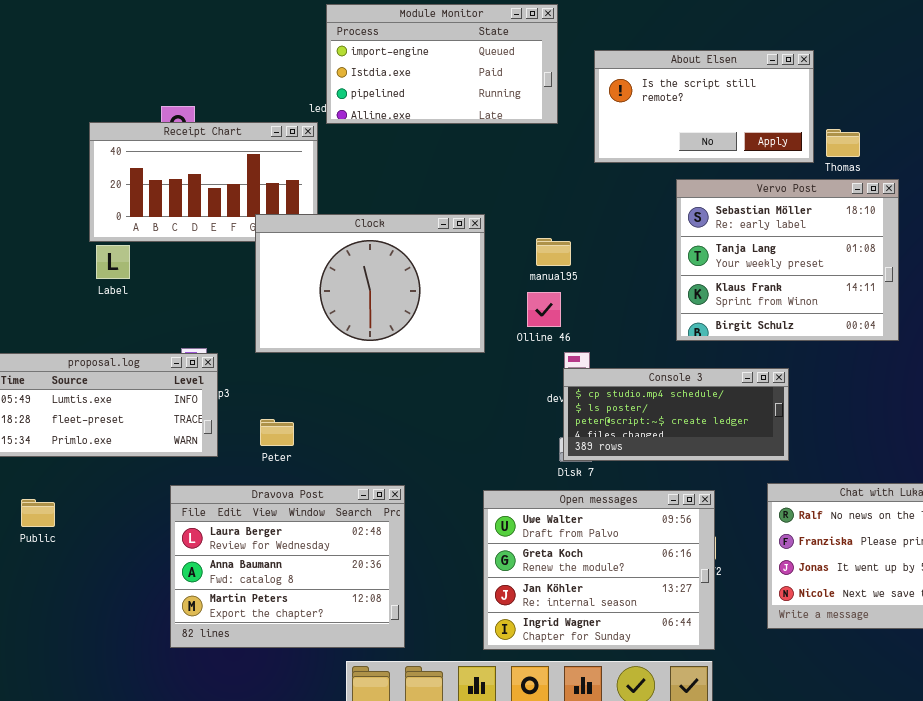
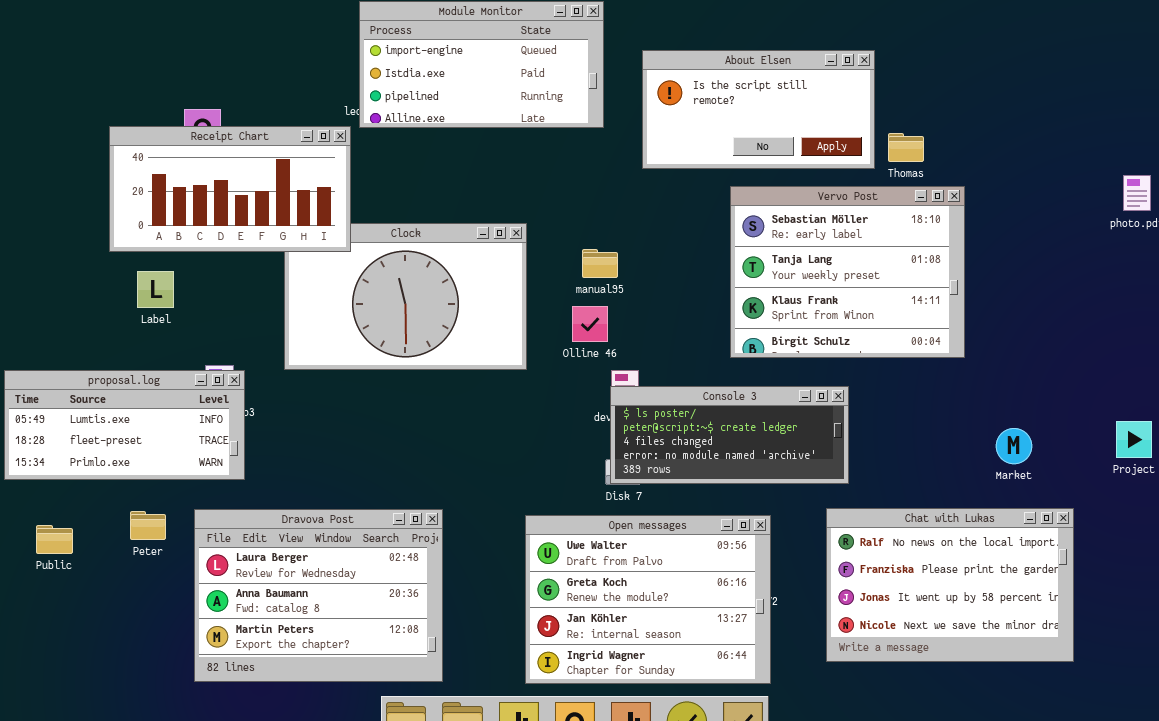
Receipt Chart: [89,122,318,242] -> [109,126,351,252], raised
Label: [96,245,130,279] -> [137,271,174,308], moved
Console 3: [563,368,789,461] -> [610,386,849,484], scrolled down 1 row
Peter: [260,419,294,446] -> [130,511,166,540], moved

